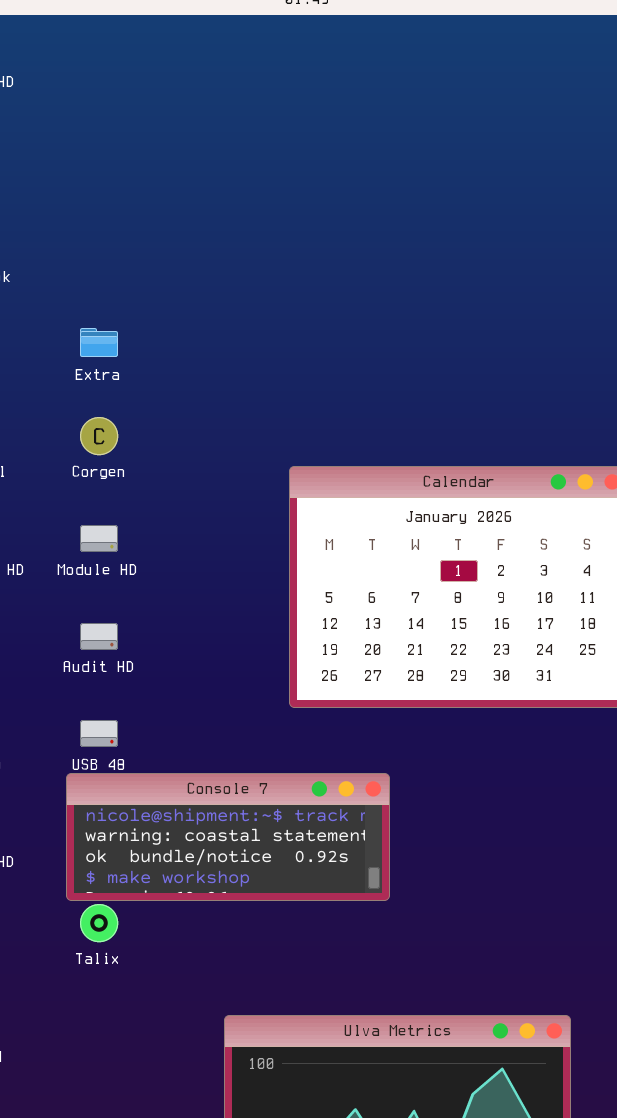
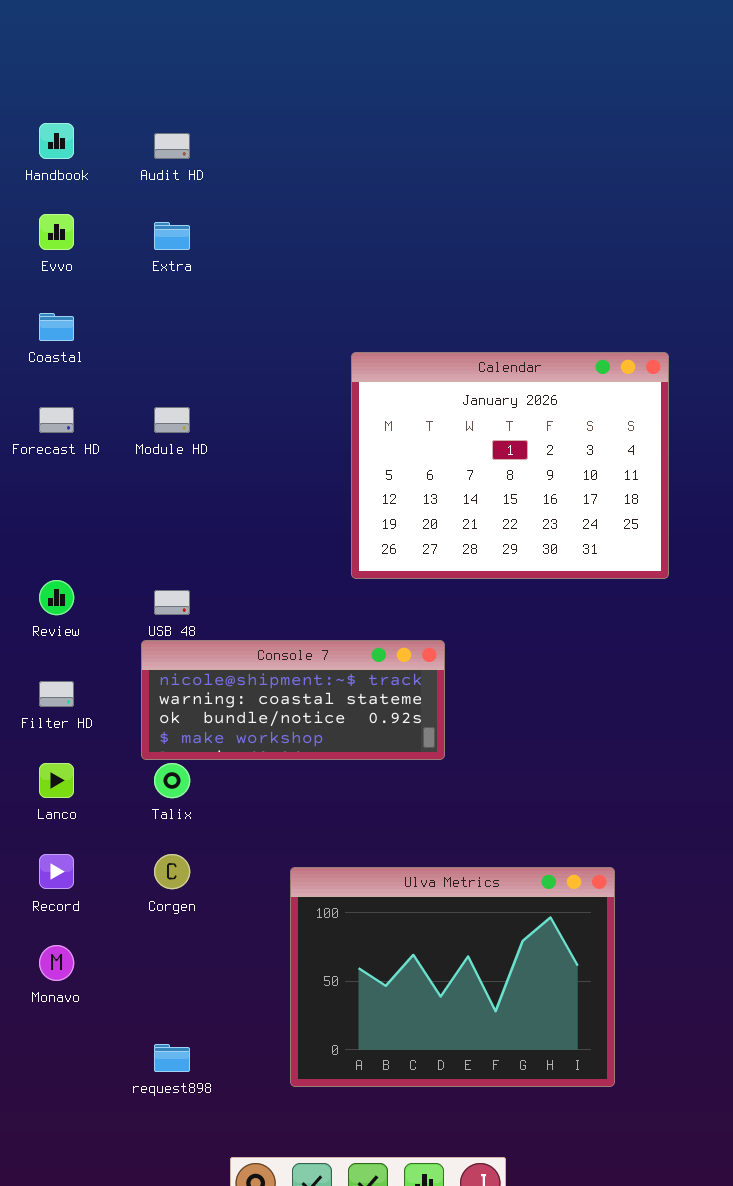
Corgen: [80,417,118,455] -> [154,854,190,889], moved
Audit HD: [80,623,118,650] -> [154,133,190,159], moved

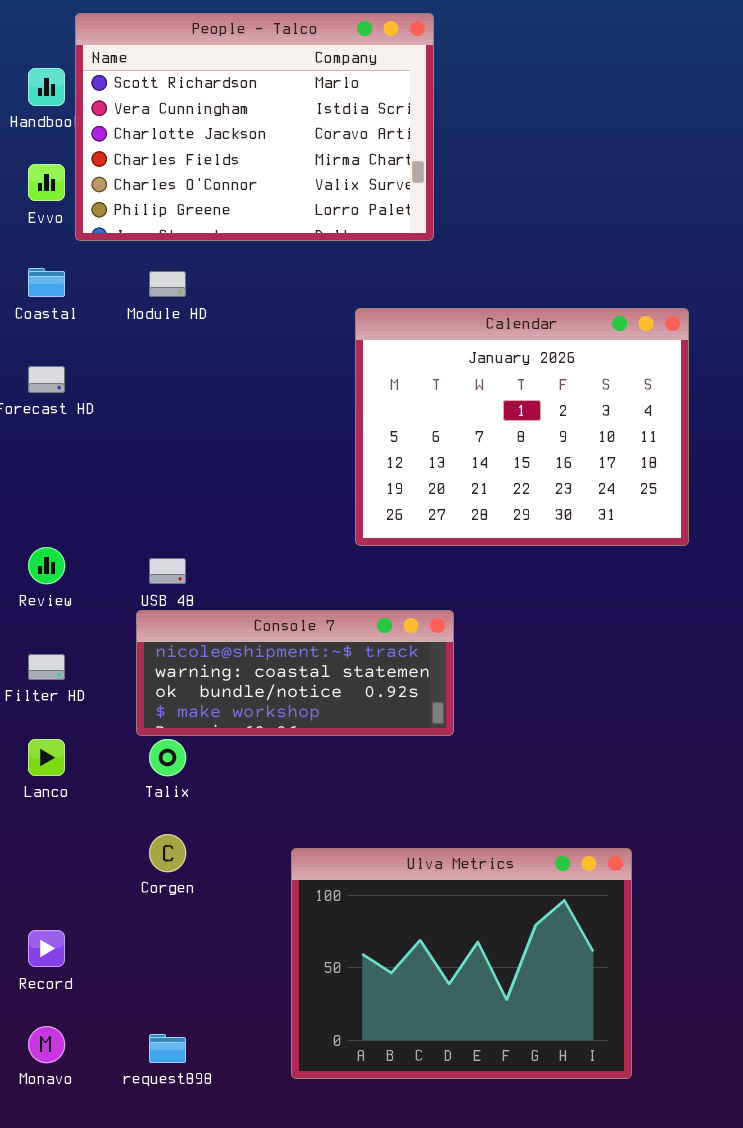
People - Talco: none -> [75,13,434,241], opened
Module HD: [154,407,190,433] -> [149,271,186,297], moved
Record: [39,854,74,889] -> [28,930,65,967], moved
Monavo: [39,945,74,981] -> [28,1026,65,1063], moved

